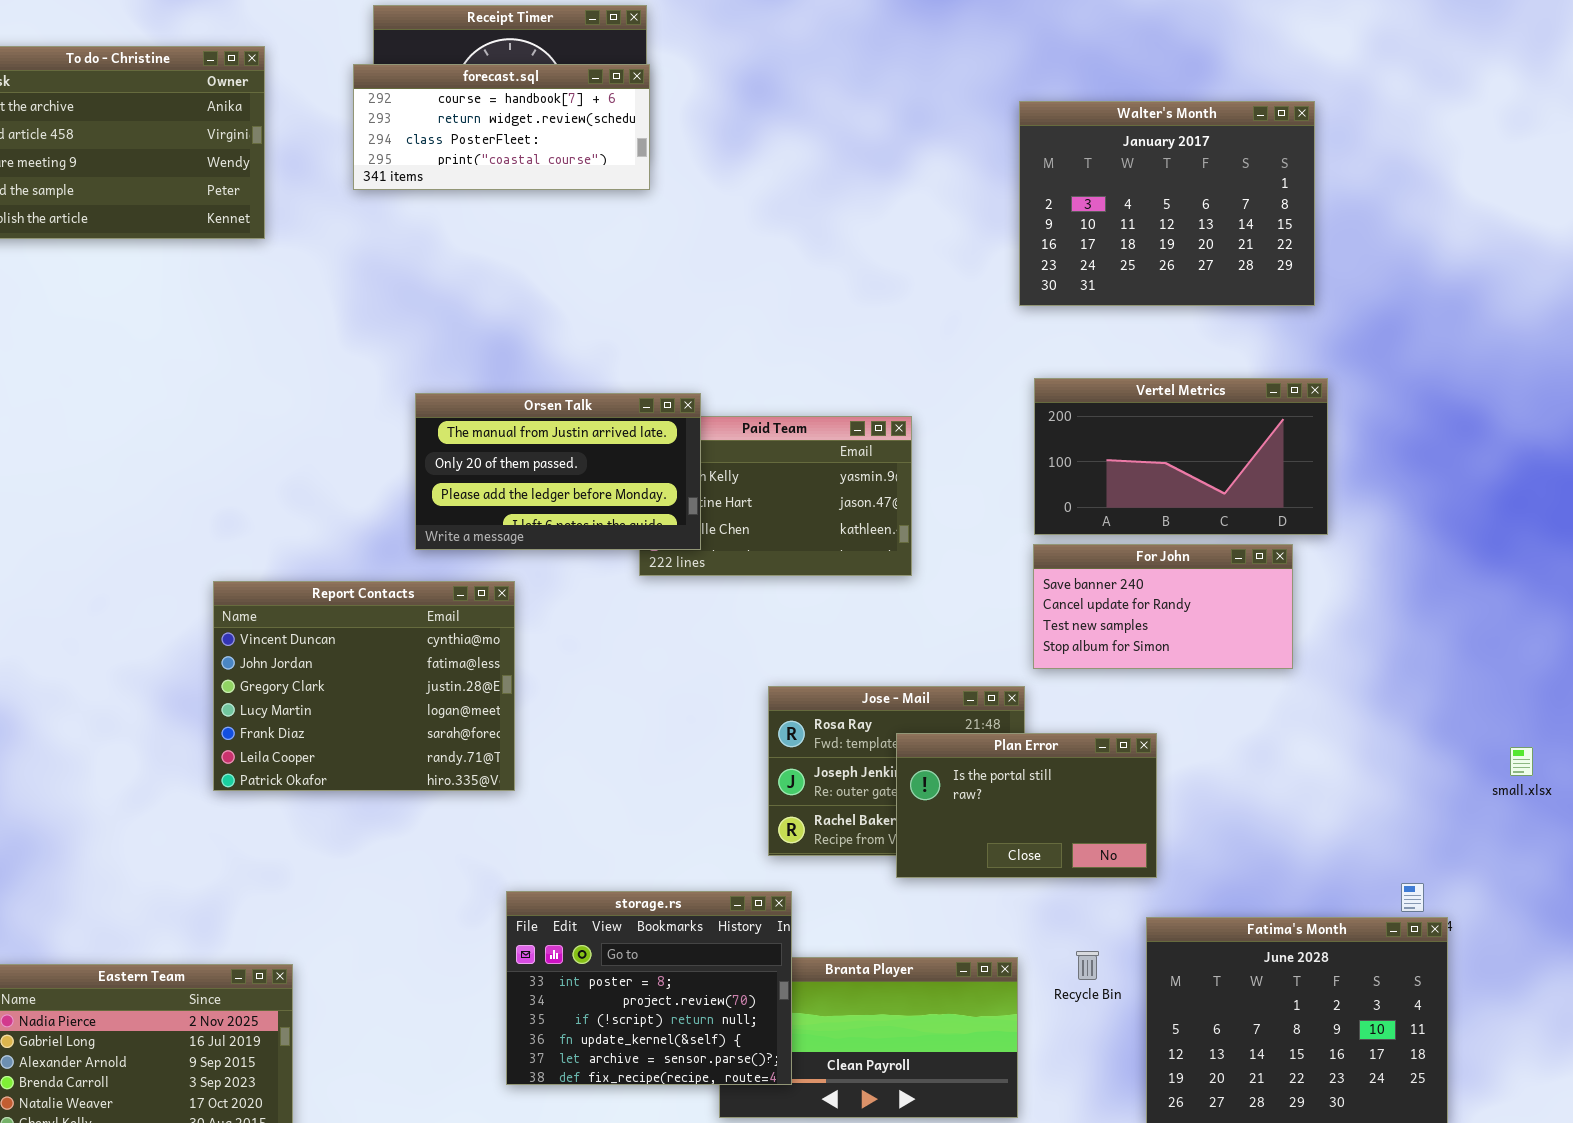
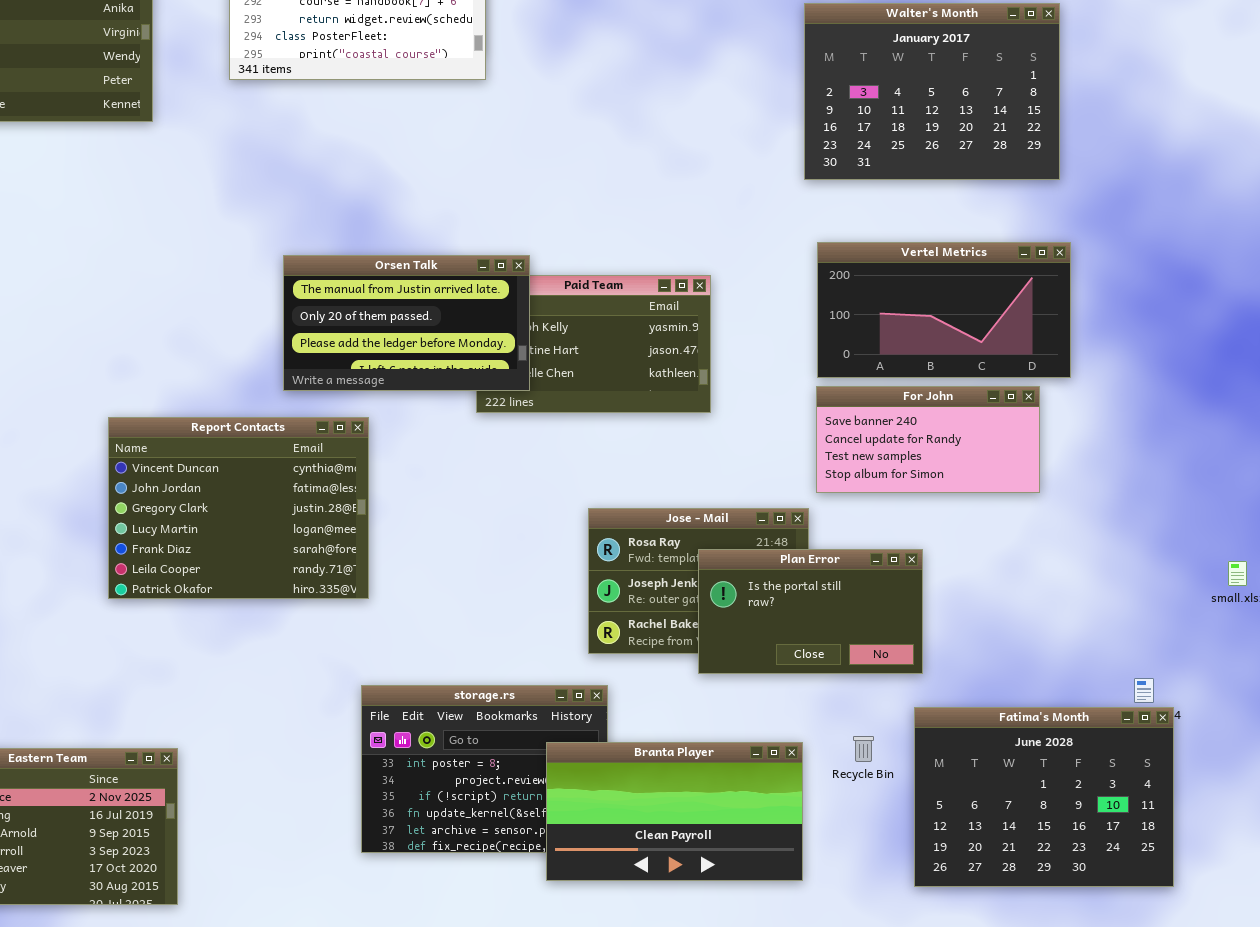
Branta Player: [719,957,1018,1118] -> [546,742,803,881], raised

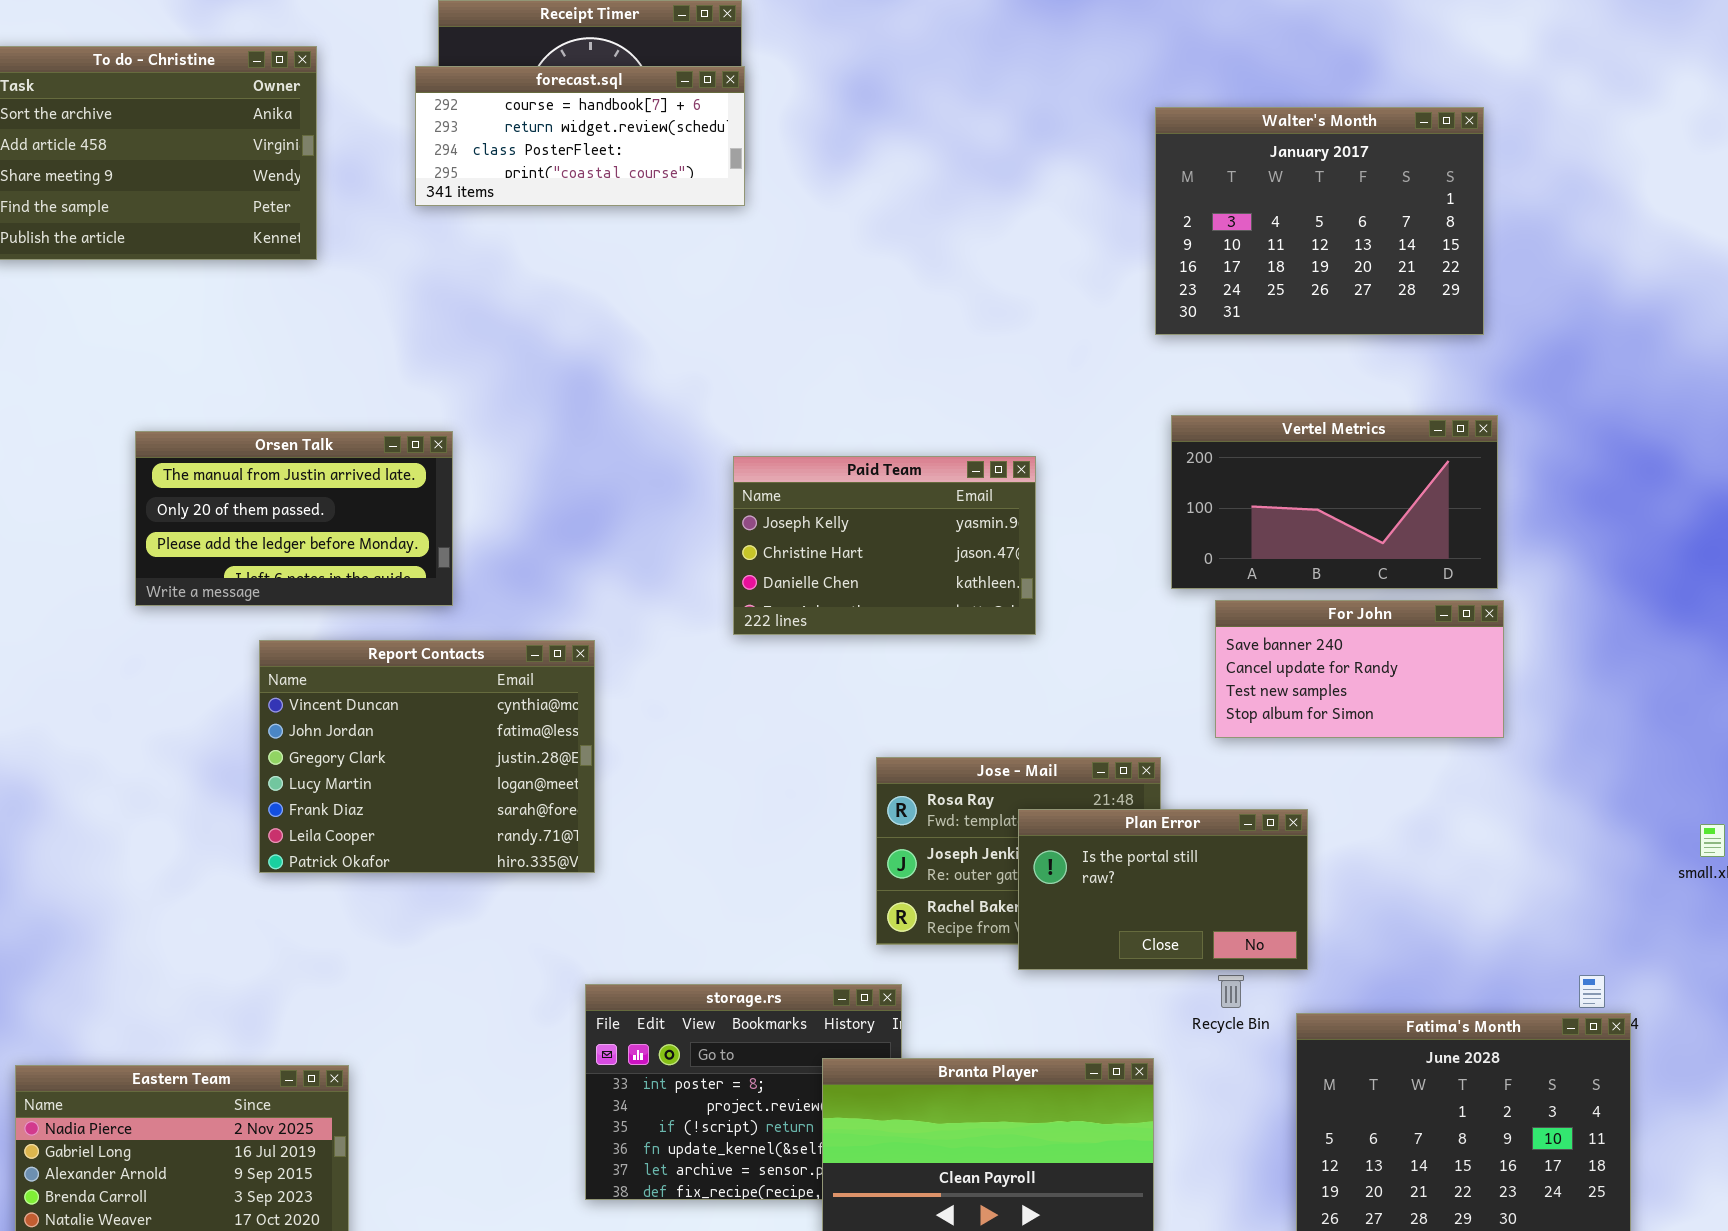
Orsen Talk: [283,255,530,391] -> [135,431,453,606], moved
For John: [816,386,1040,493] -> [1215,600,1504,738], moved
Recycle Bin: [853,736,874,762] -> [1218,975,1244,1008], moved

